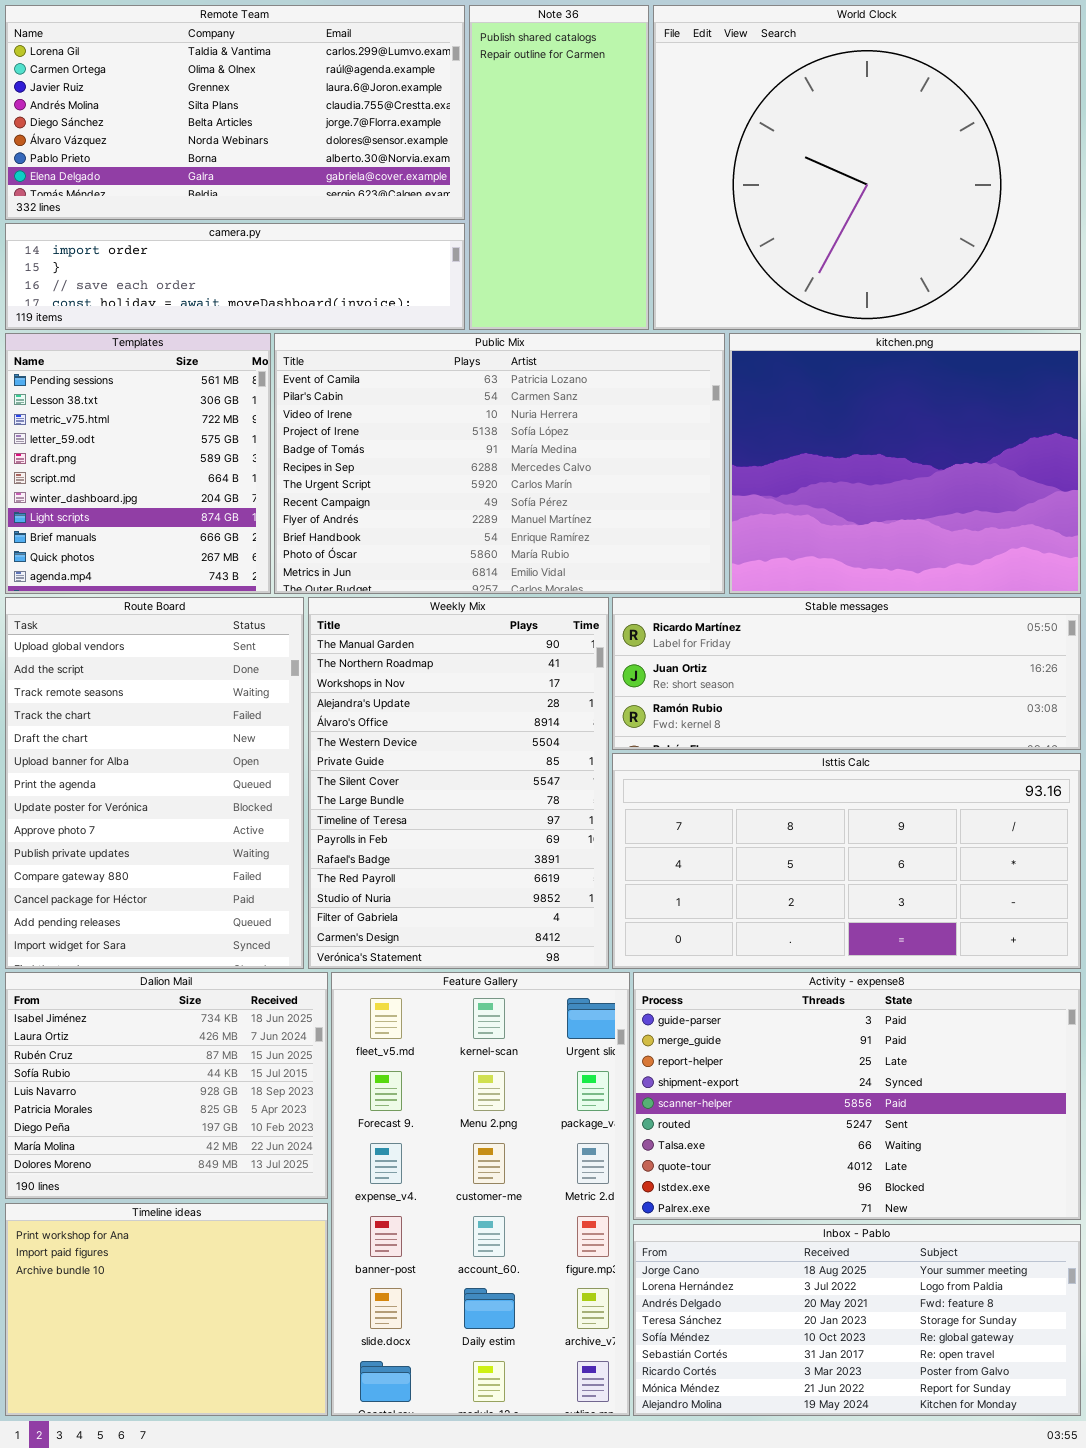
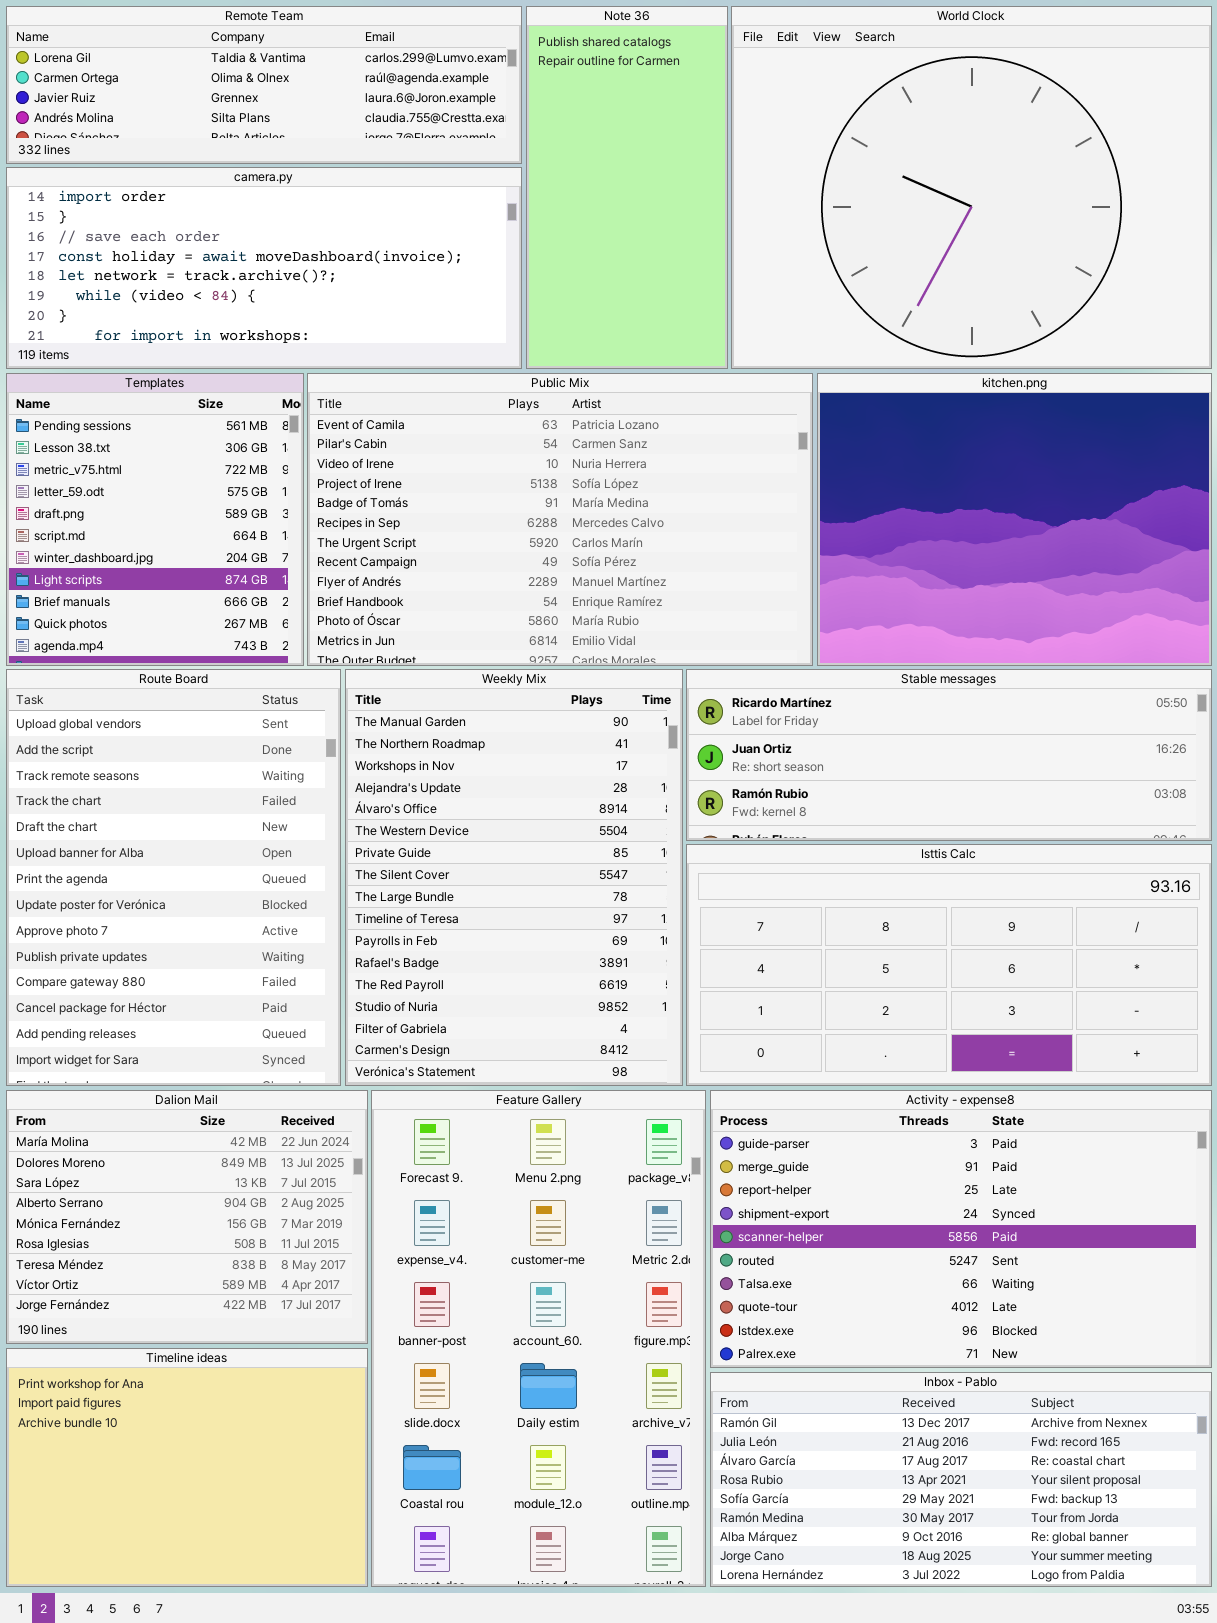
Remote Team: [5,5,465,220] -> [6,6,522,164], resized
camera.py: [5,223,465,330] -> [6,167,522,369], resized
Dalion Mail: [5,972,328,1199] -> [6,1090,368,1344], scrolled down 7 rows
Feature Gallery: [331,972,630,1416] -> [371,1090,706,1587], scrolled down 1 row
Inbox - Pablo: [633,1224,1081,1416] -> [710,1372,1212,1587], scrolled up 7 rows

